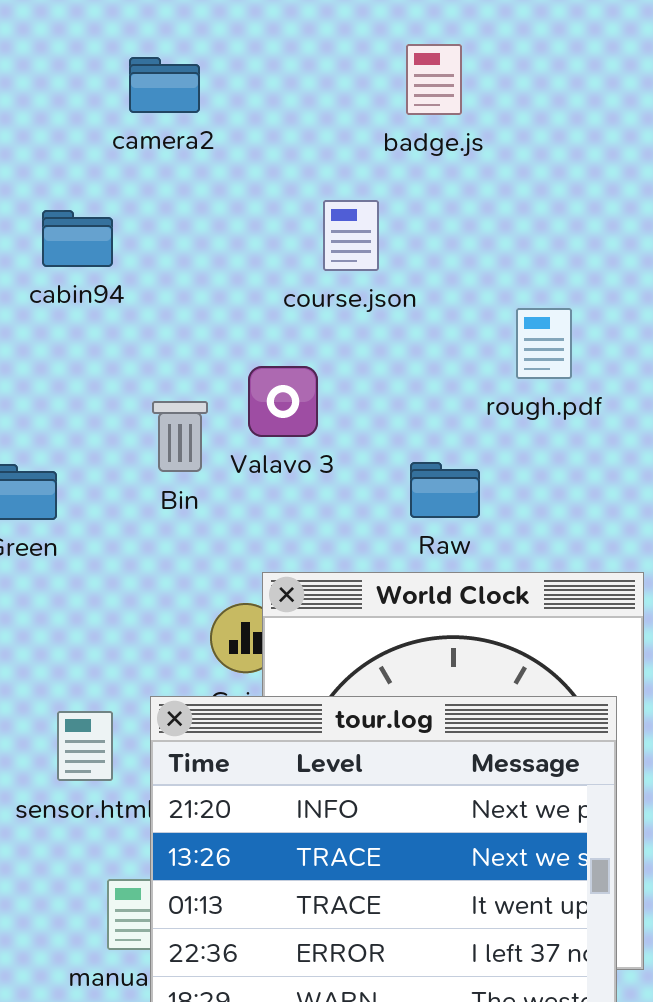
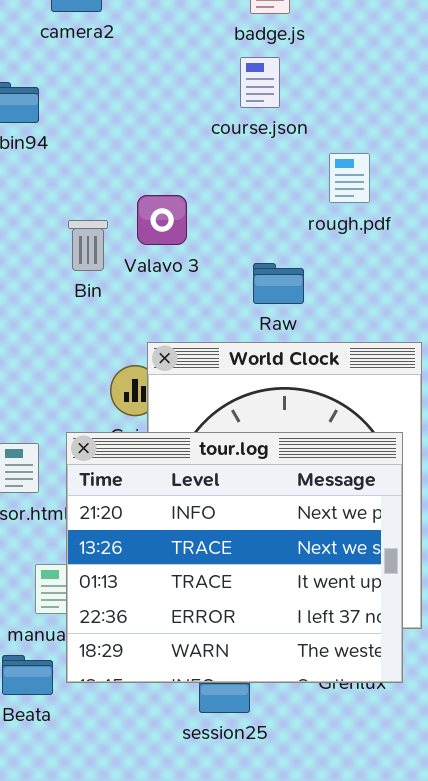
course.json: [323,200,379,271] -> [240,57,280,108], moved

